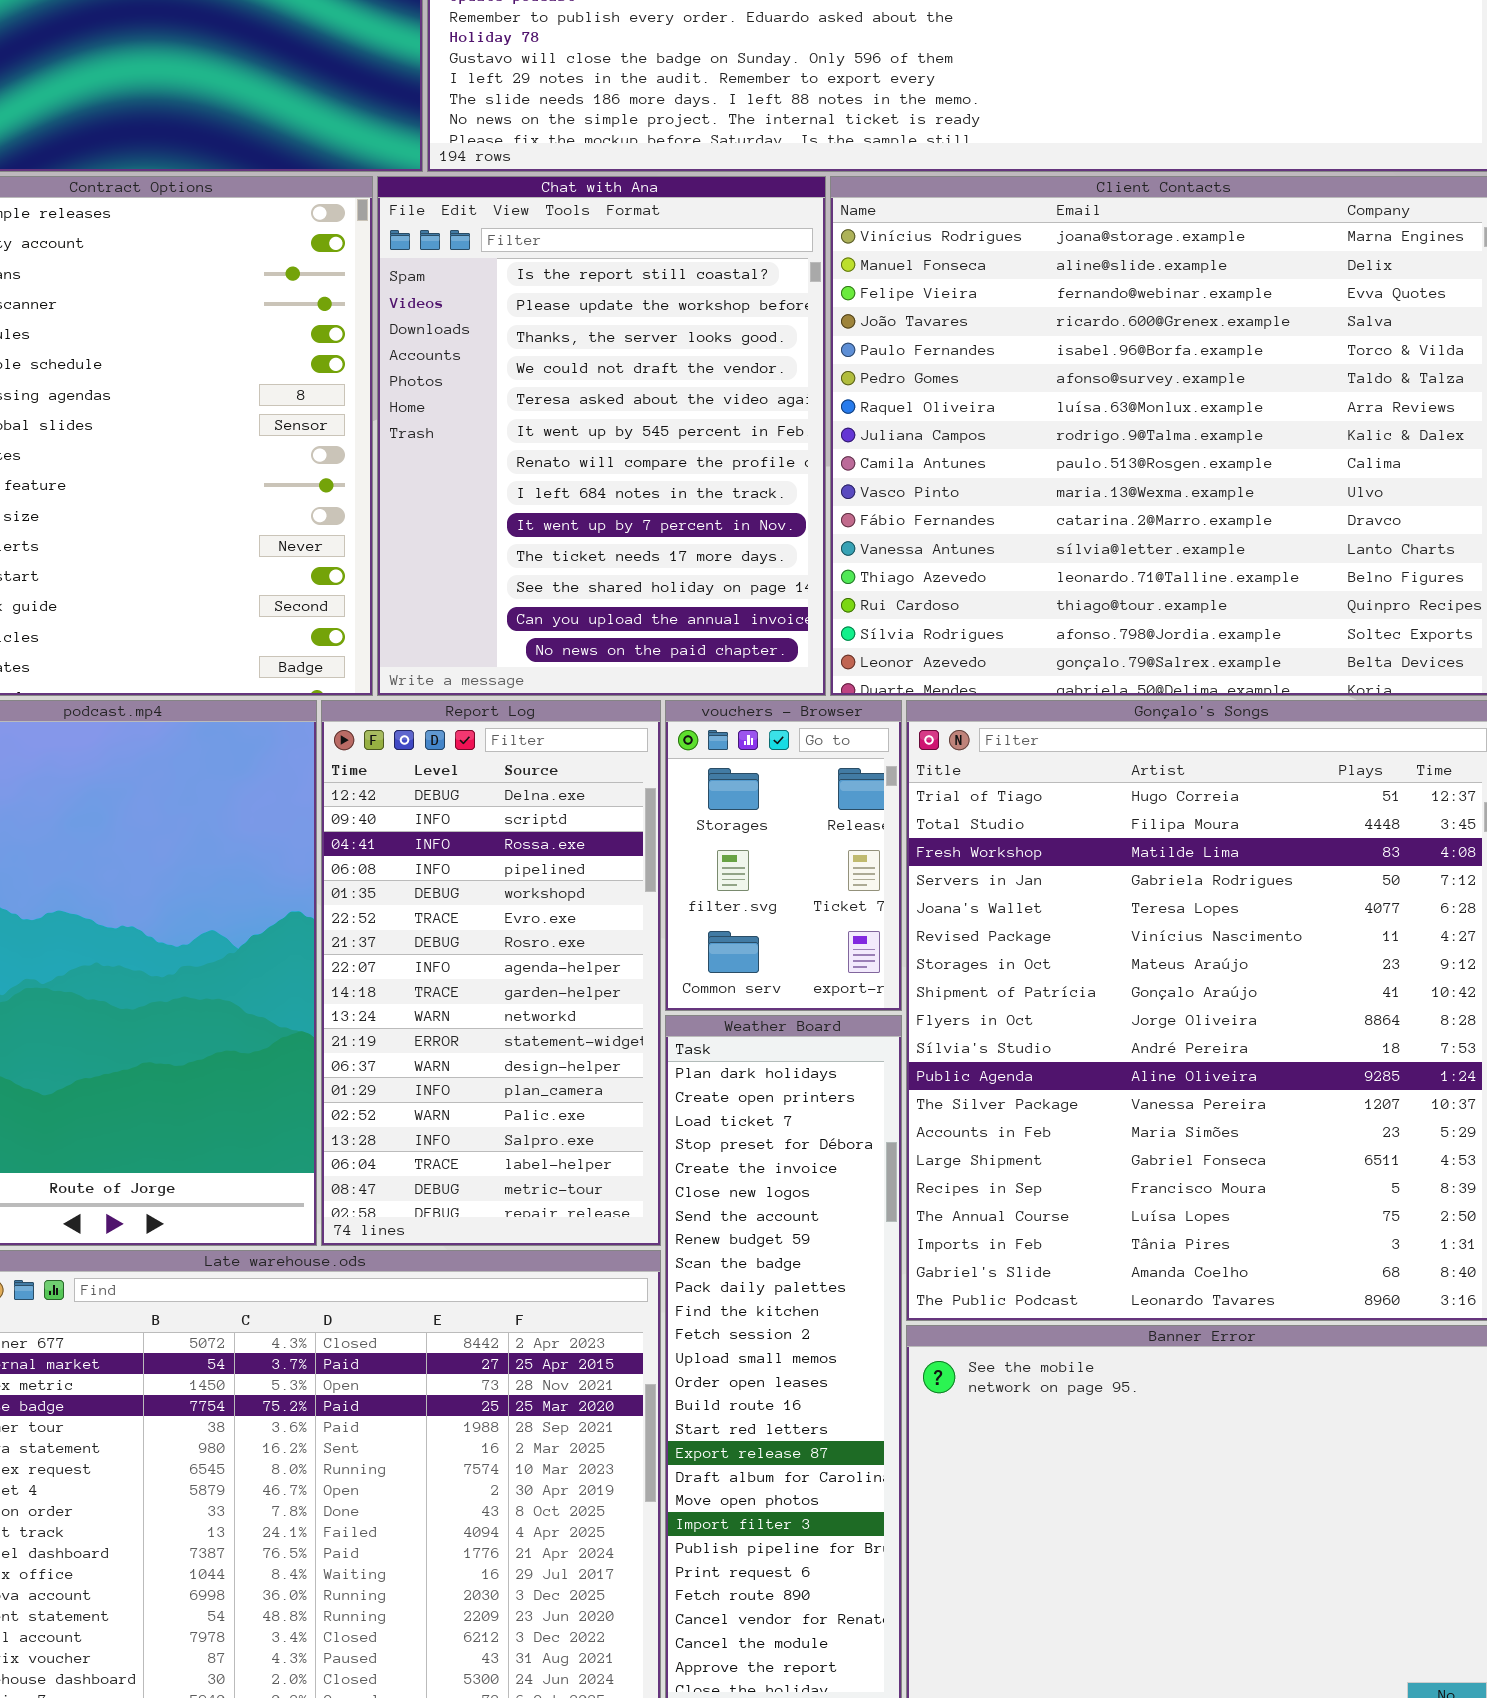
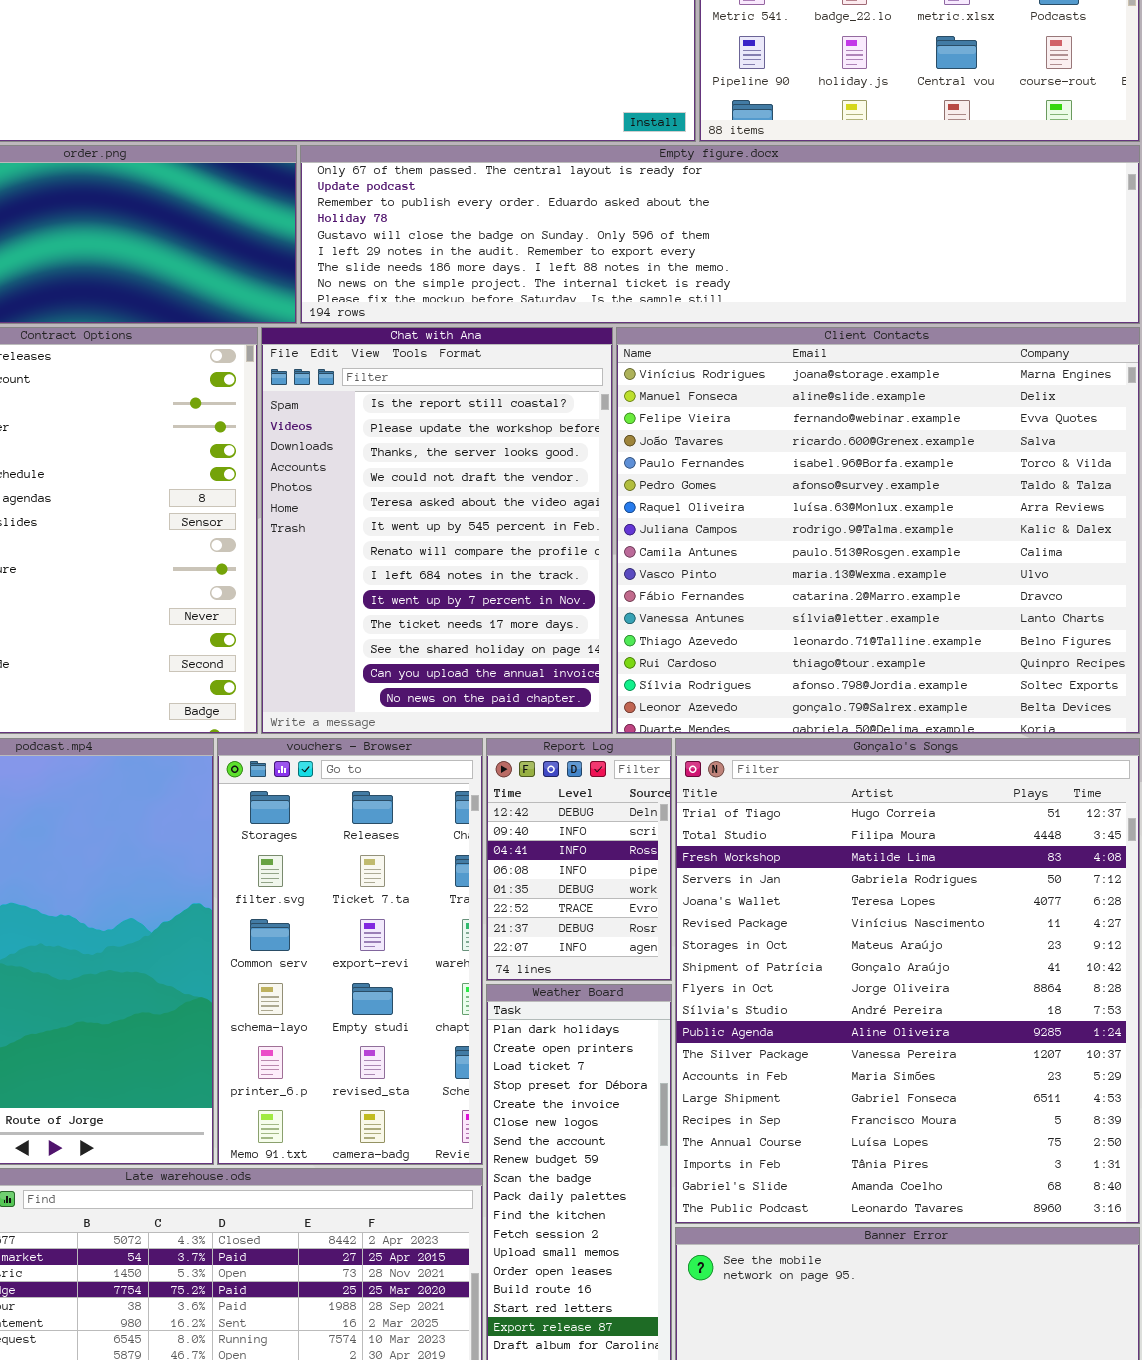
Report Log: [321,700,661,1246] -> [486,738,672,981], moved, resized
vouchers - Browser: [665,700,902,1011] -> [217,738,483,1165], moved, resized

